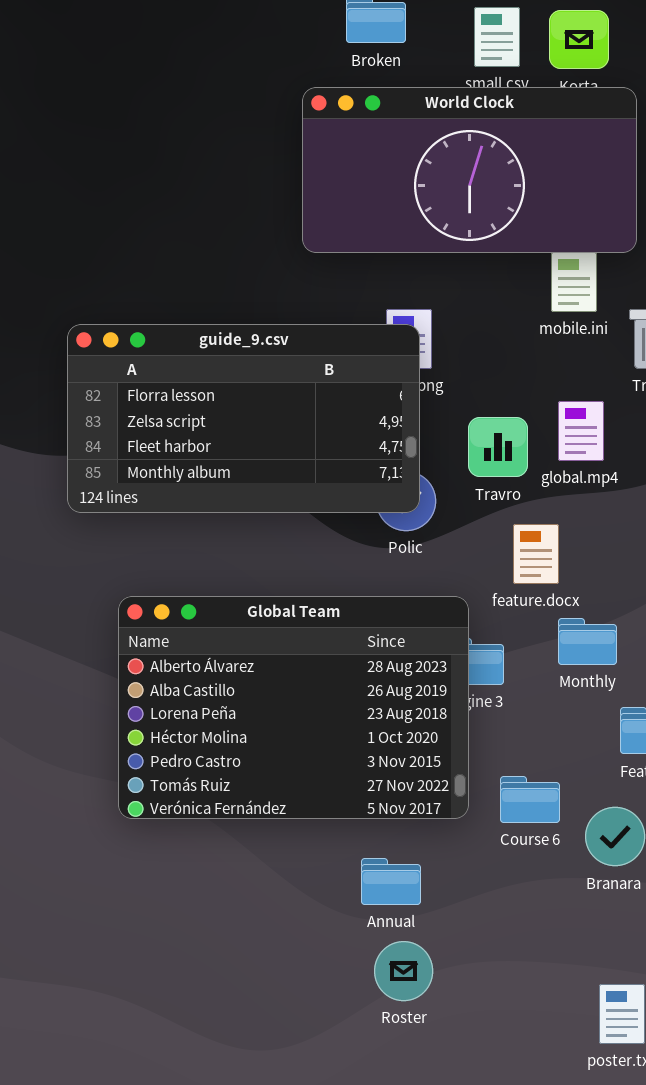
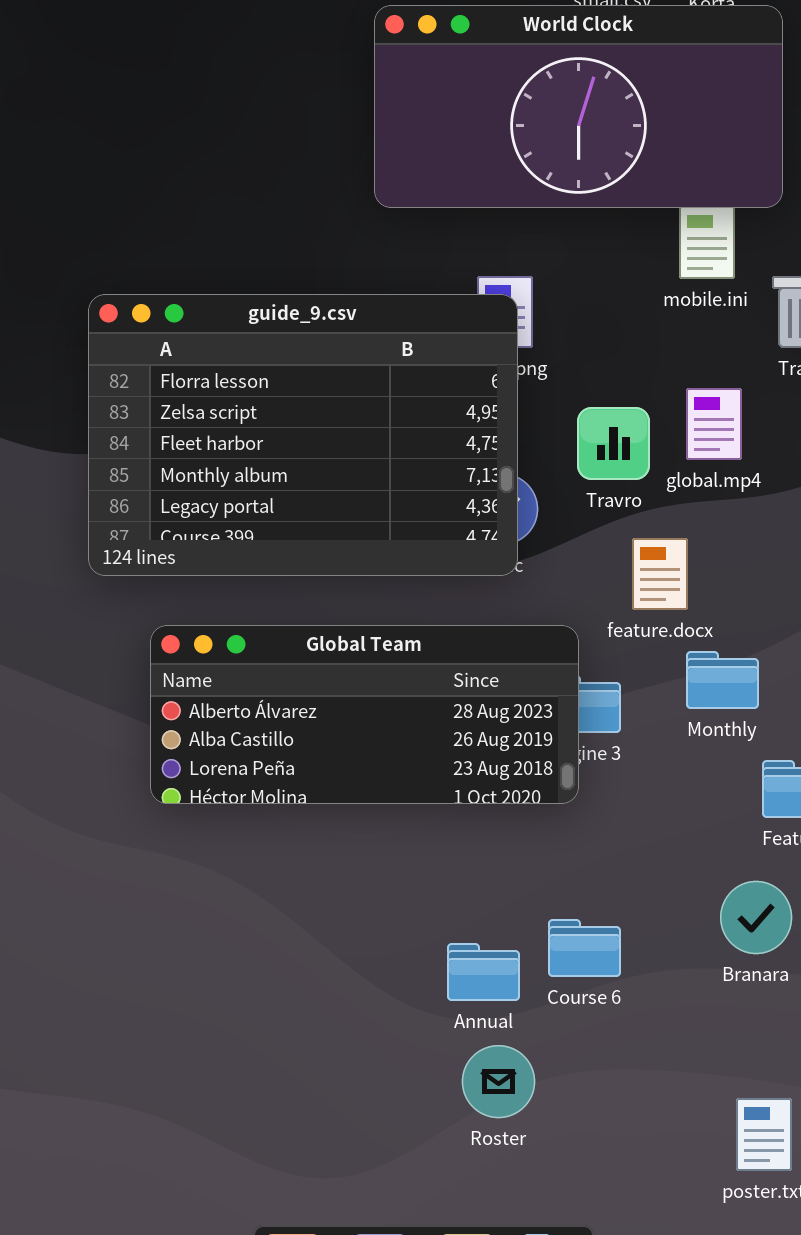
guide_9.csv: [67,324,420,513] -> [88,294,518,576], resized
Global Team: [118,596,469,819] -> [150,625,579,804], resized
Course 6: [500,776,560,823] -> [548,919,621,977], moved

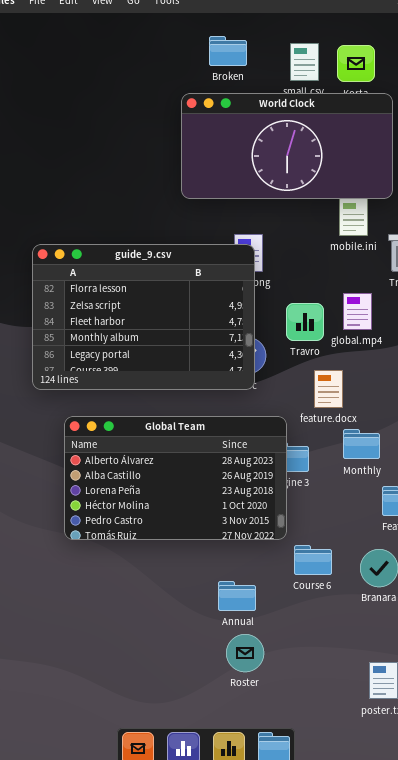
Global Team: [150,625,579,804] -> [64,416,287,540], resized
Course 6: [548,919,621,977] -> [294,545,332,575], moved

